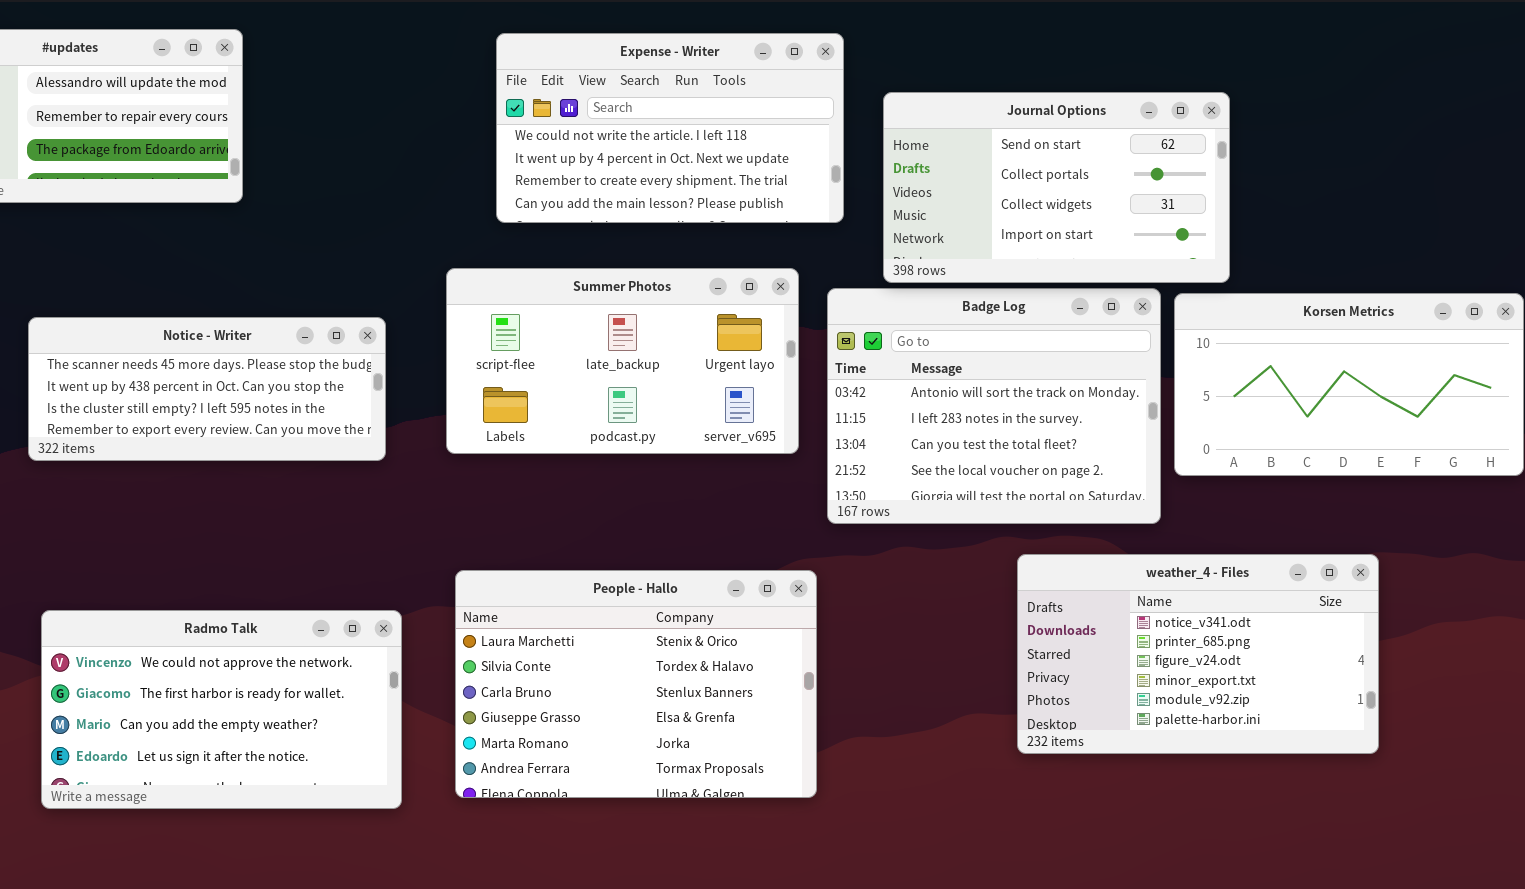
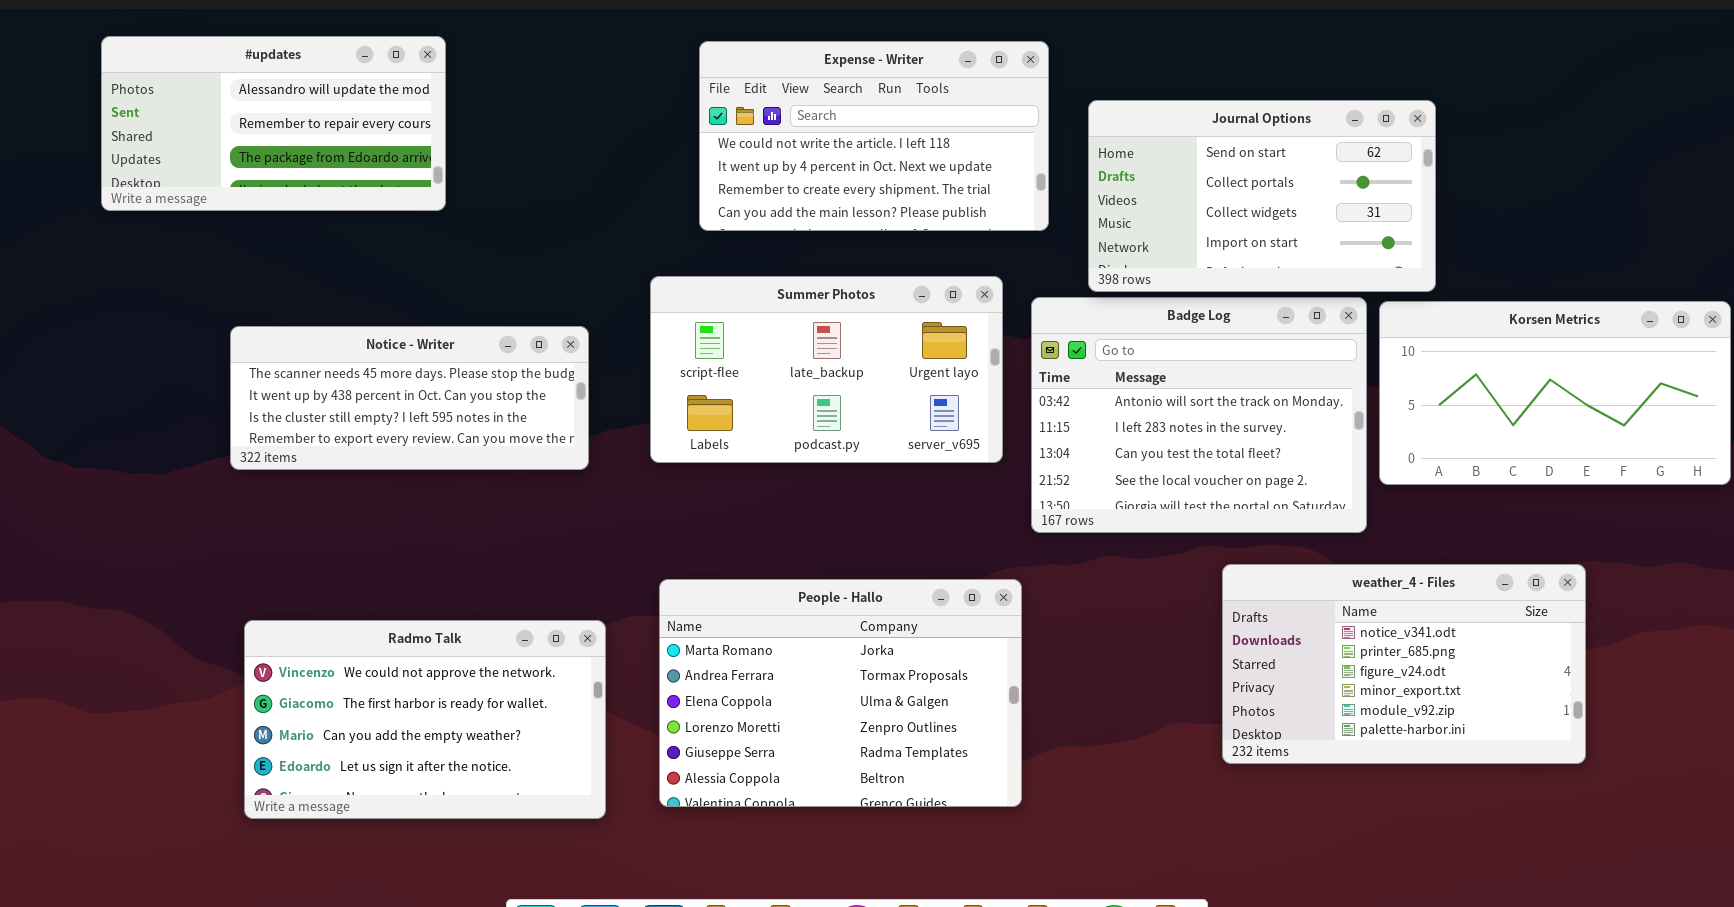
People - Hallo: [455,570,817,798] -> [659,579,1022,807], scrolled down 4 rows

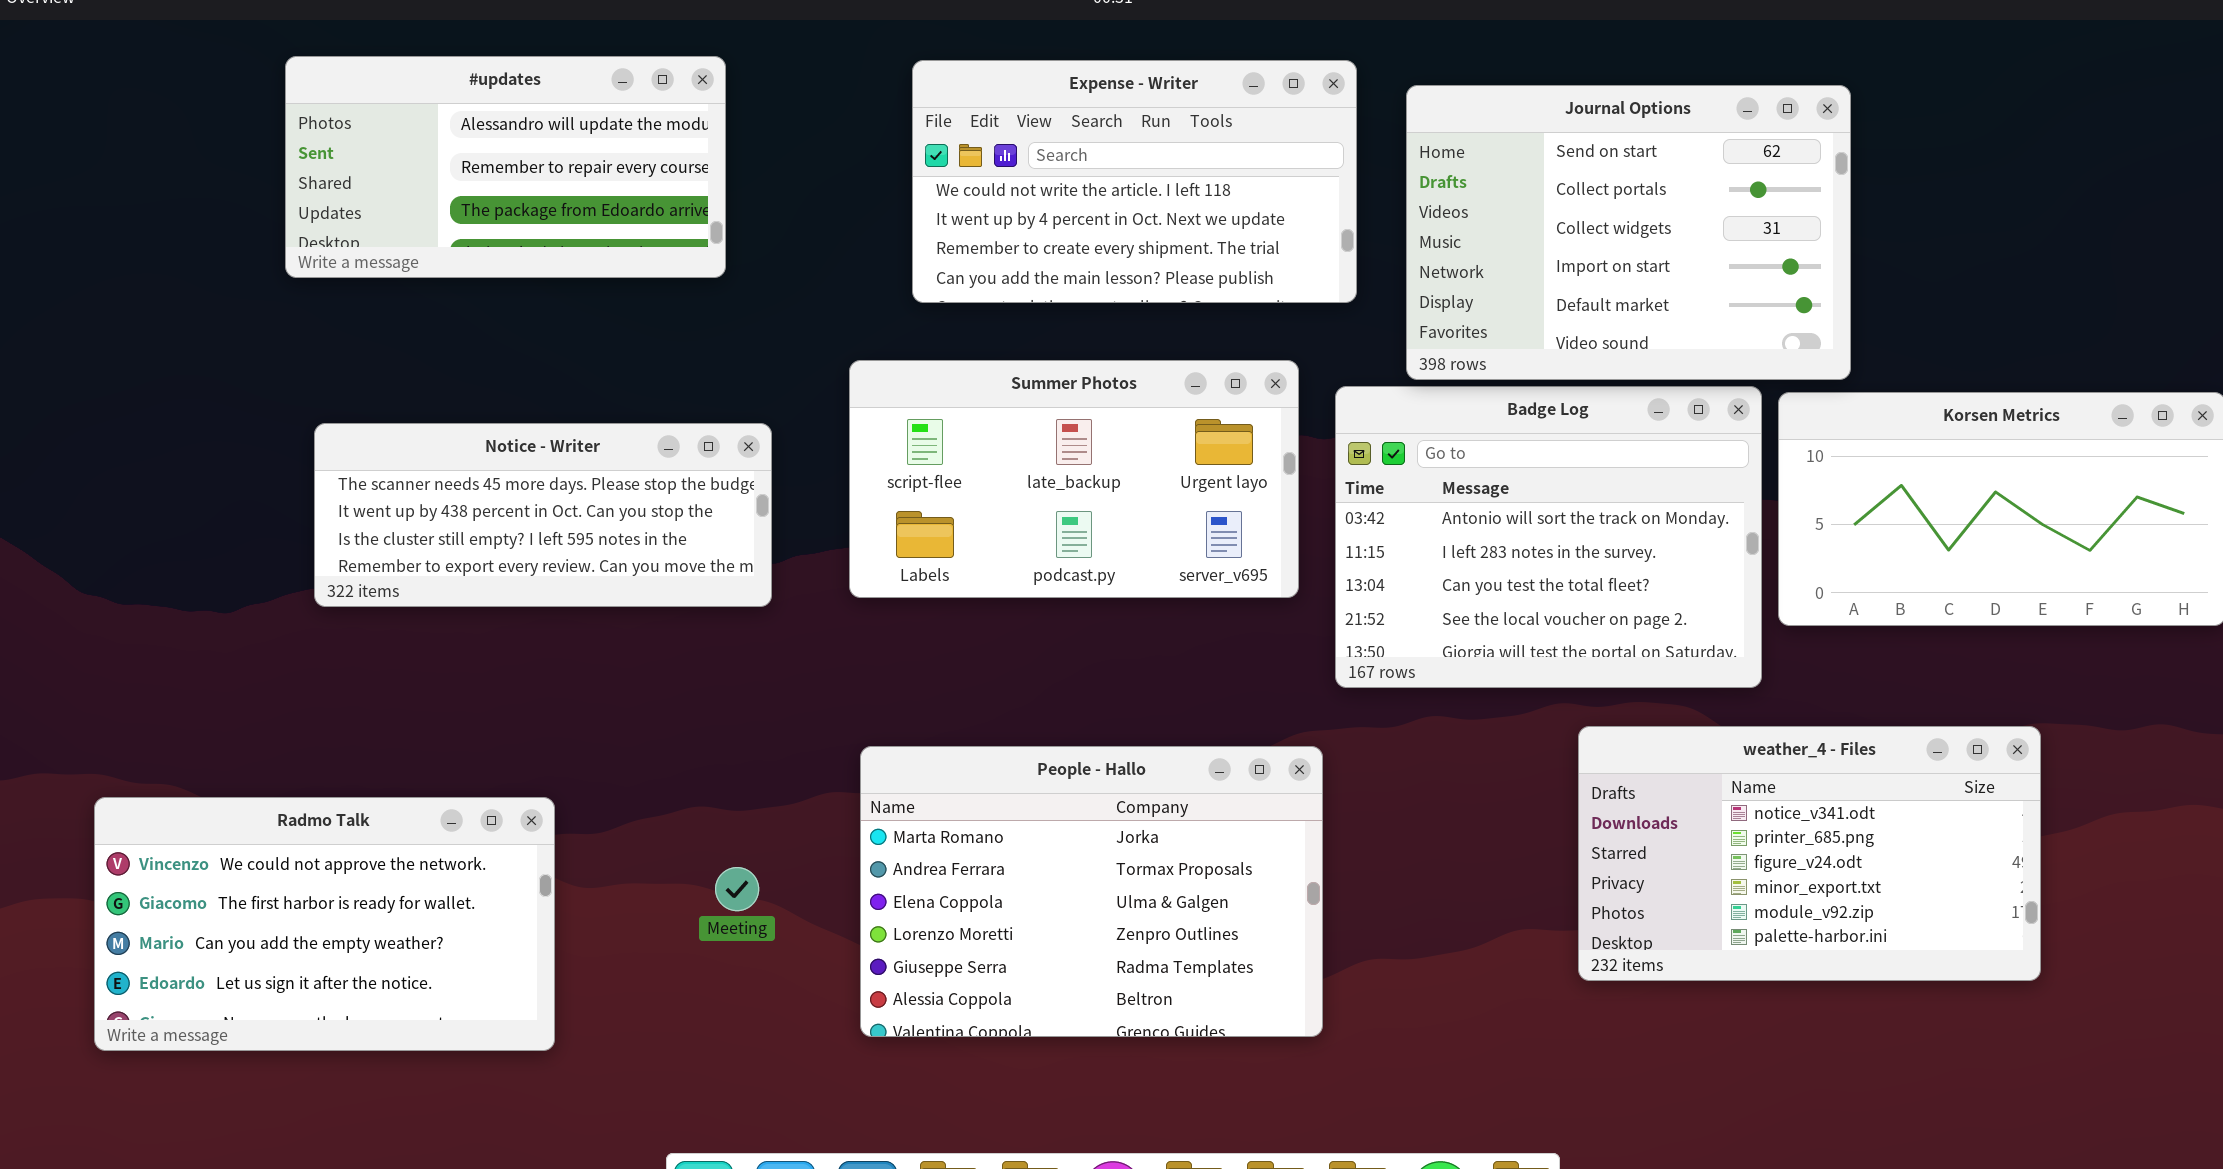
#updates: [101,36,446,211] -> [285,56,726,278], moved
Journal Options: [1088,100,1436,292] -> [1406,85,1851,380], resized
Radmo Talk: [244,620,606,819] -> [94,797,555,1051], moved

